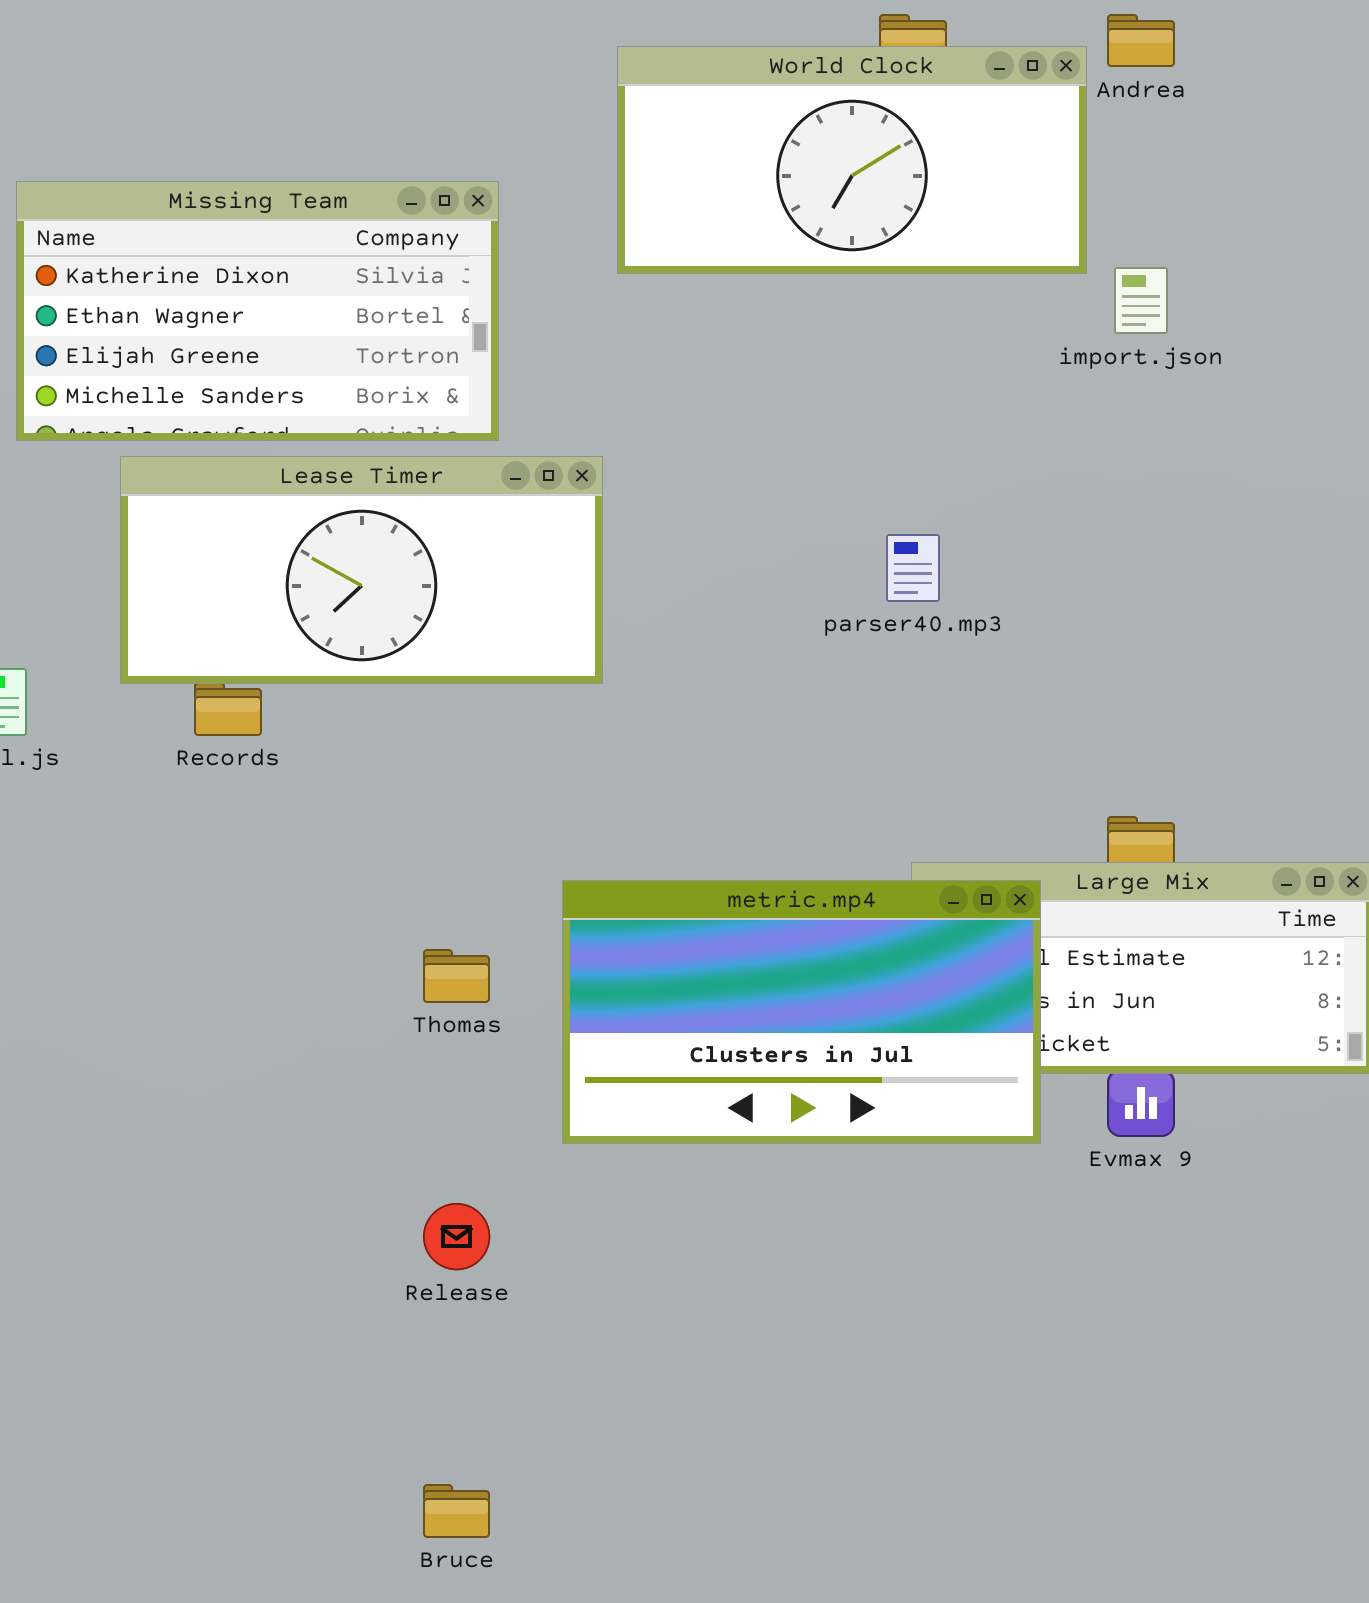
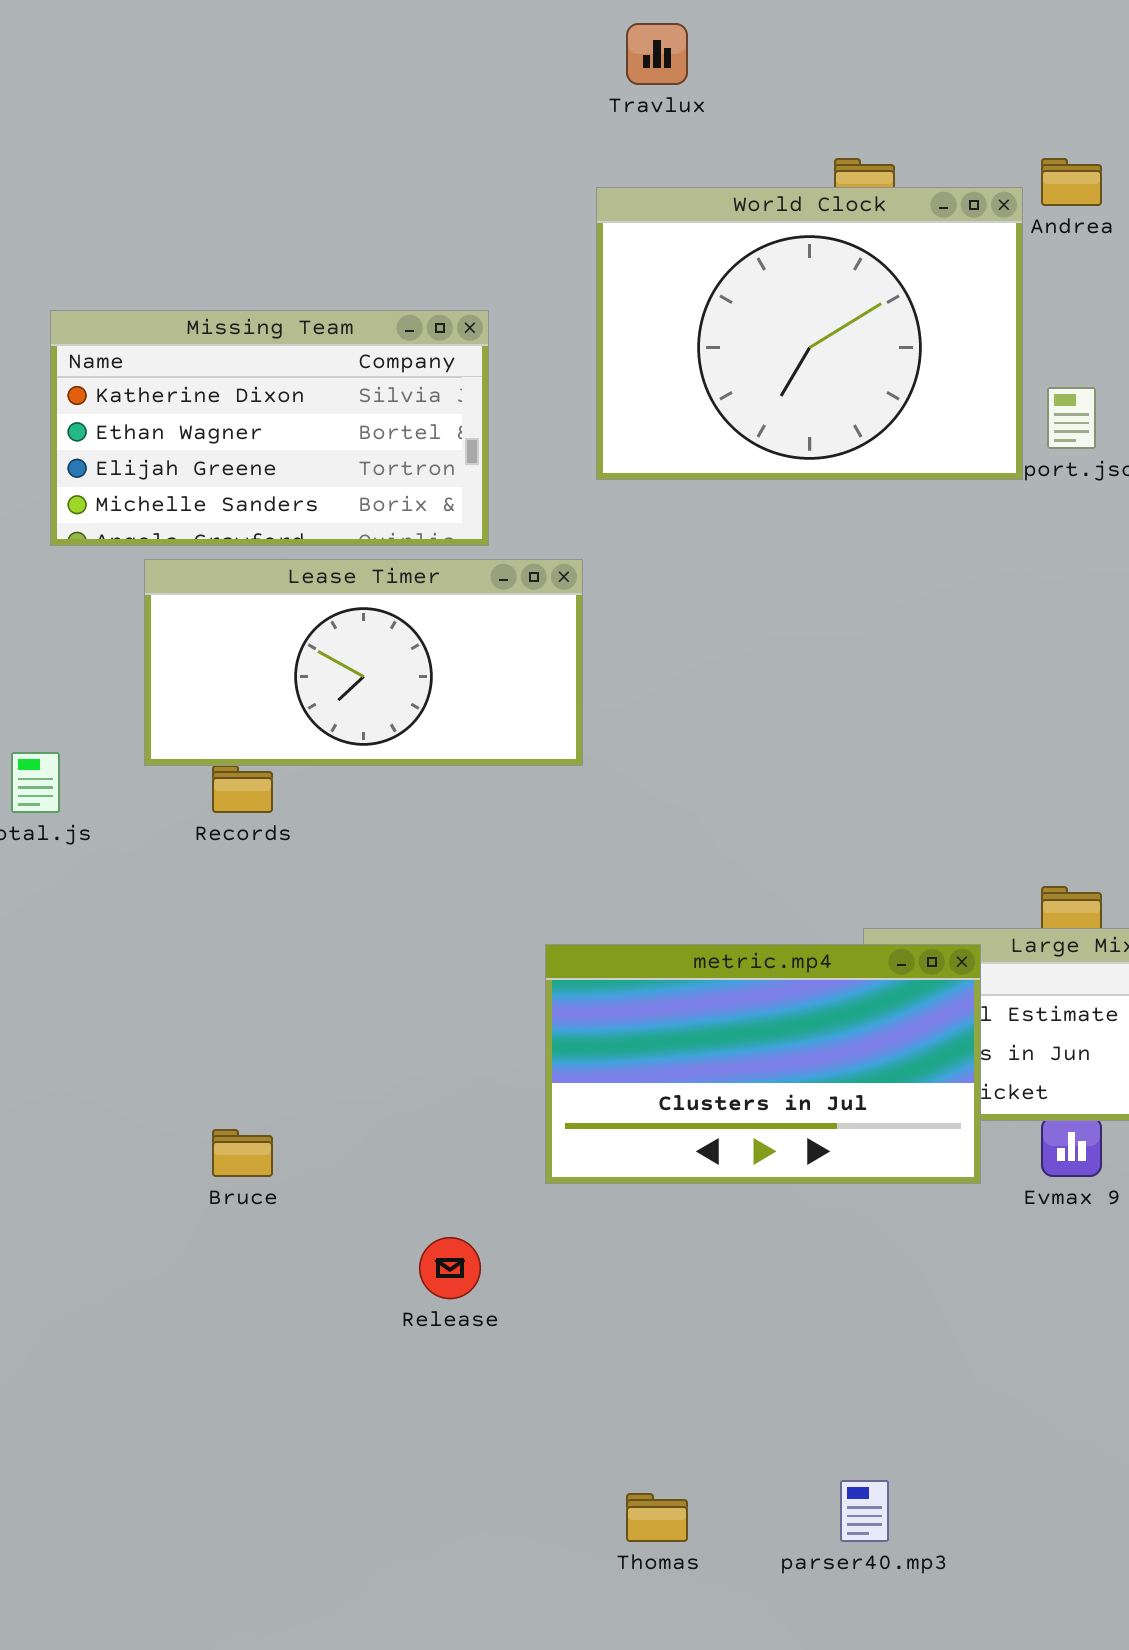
World Clock: [617,46,1087,274] -> [596,187,1023,480], resized
parser40.mp3: [886,534,940,602] -> [840,1480,889,1542], moved
Thomas: [423,949,490,1003] -> [626,1493,688,1542], moved
Bruce: [423,1484,490,1538] -> [212,1129,273,1177], moved

